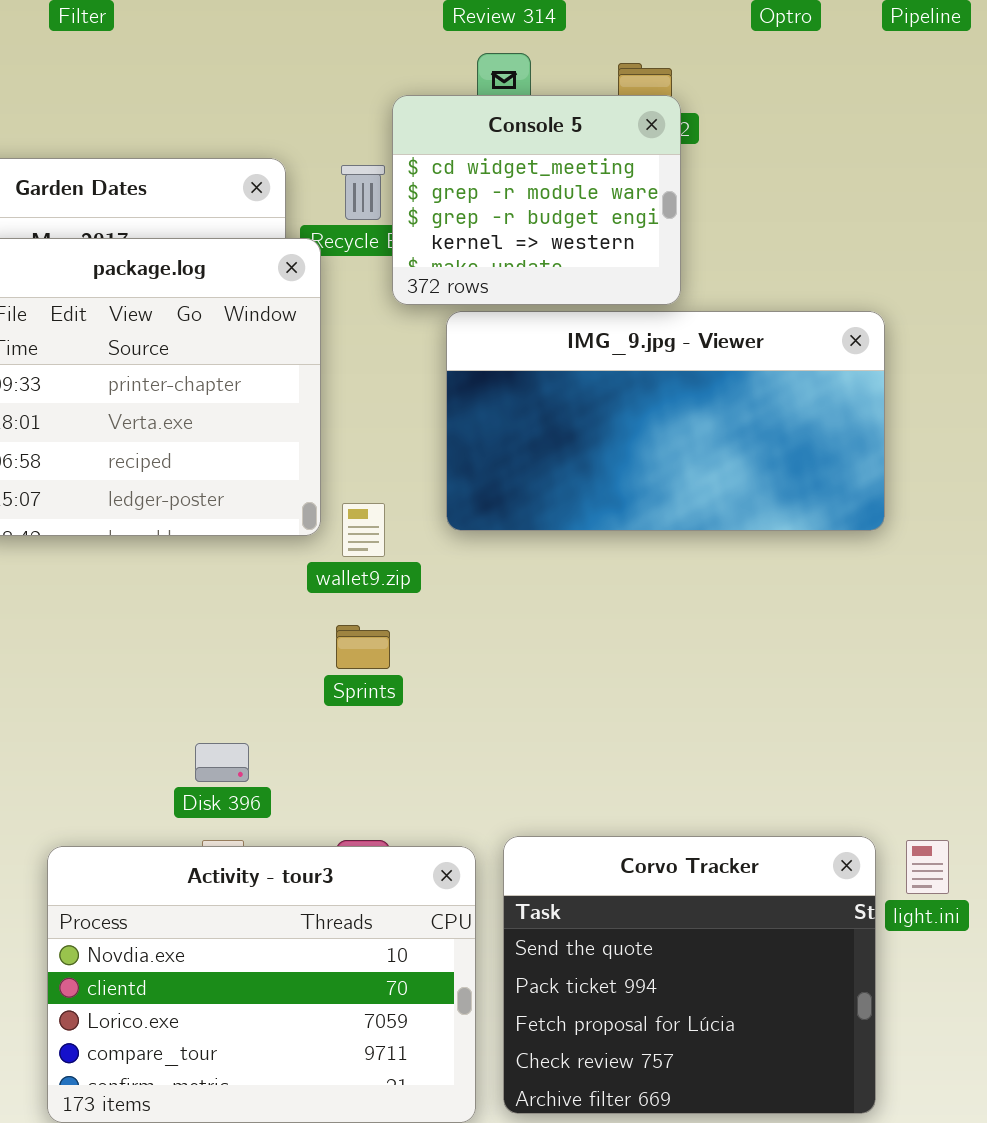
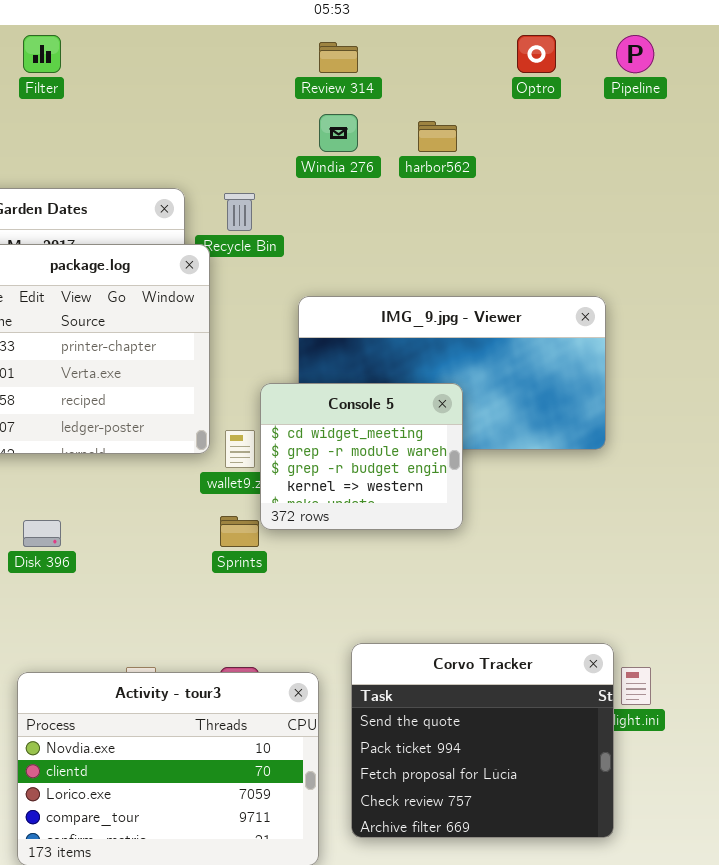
Console 5: [392,95,681,305] -> [260,383,463,530], moved
Disk 396: [195,743,249,782] -> [23,520,61,547], moved
Corvo Tracker: [503,836,876,1114] -> [351,643,614,838], moved

